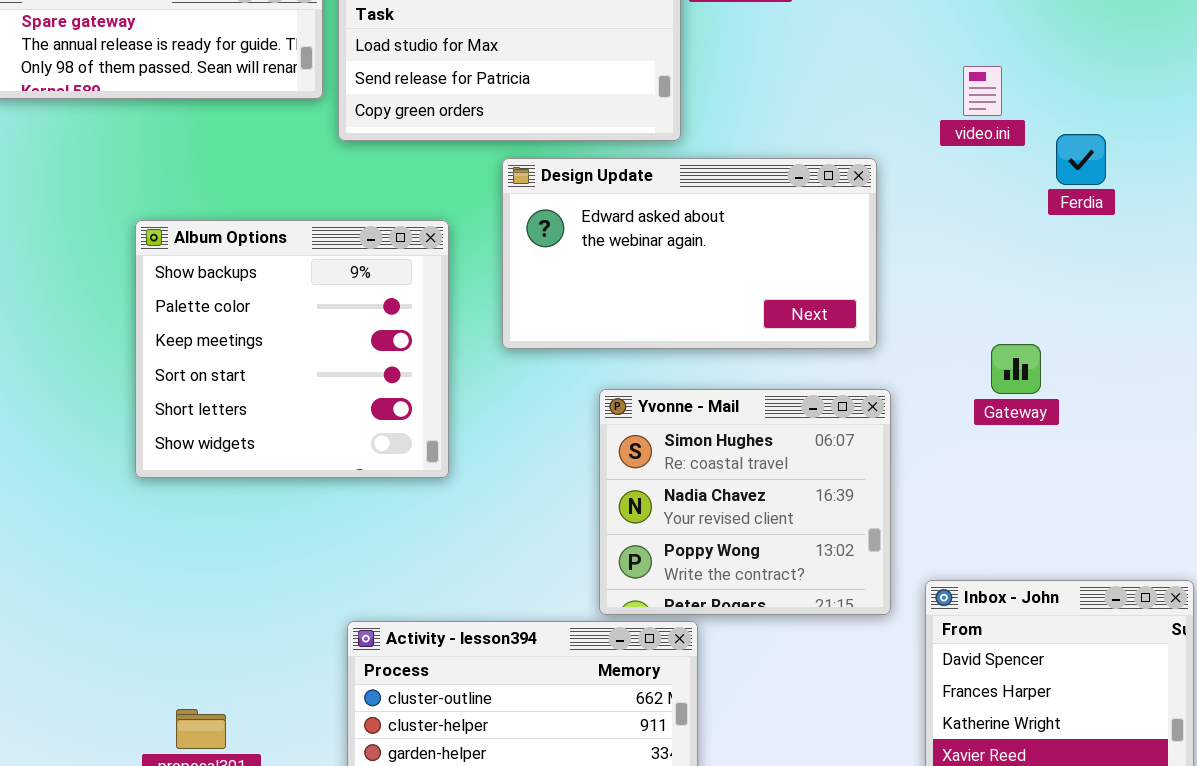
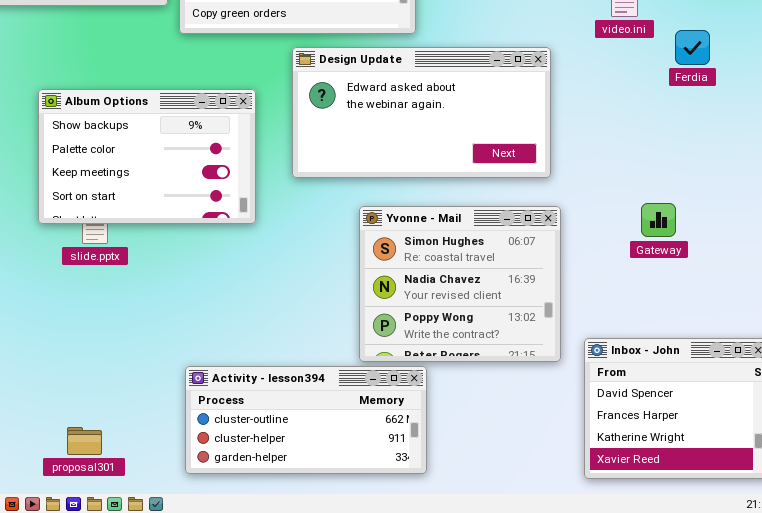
Album Options: [135,220,449,478] -> [38,89,256,224], resized
Gateway: [991,344,1041,394] -> [641,203,676,237], moved

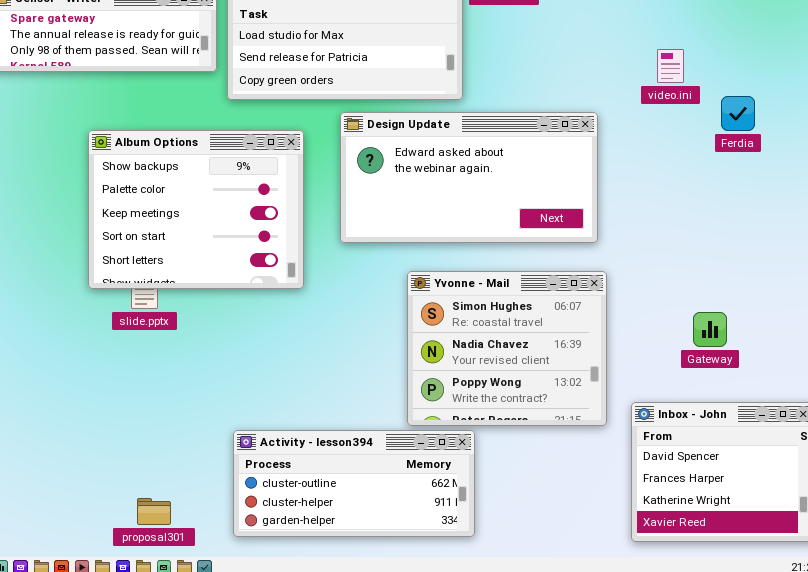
Album Options: [38,89,256,224] -> [88,130,304,289], resized
Gateway: [641,203,676,237] -> [693,312,727,347], moved
proposal301: [67,427,102,455] -> [137,498,171,525], moved

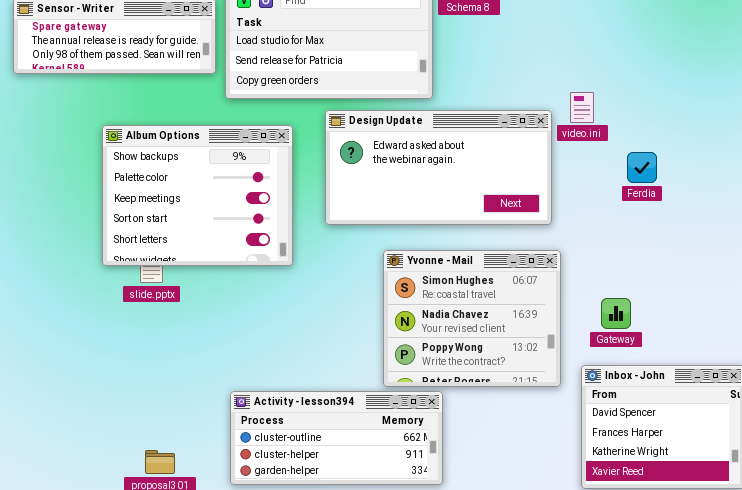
video.ini: [657,49,684,83] -> [570,92,594,123], moved
Ferdia: [721,96,755,131] -> [627,152,657,183], moved
Gateway: [693,312,727,347] -> [601,298,631,329], moved

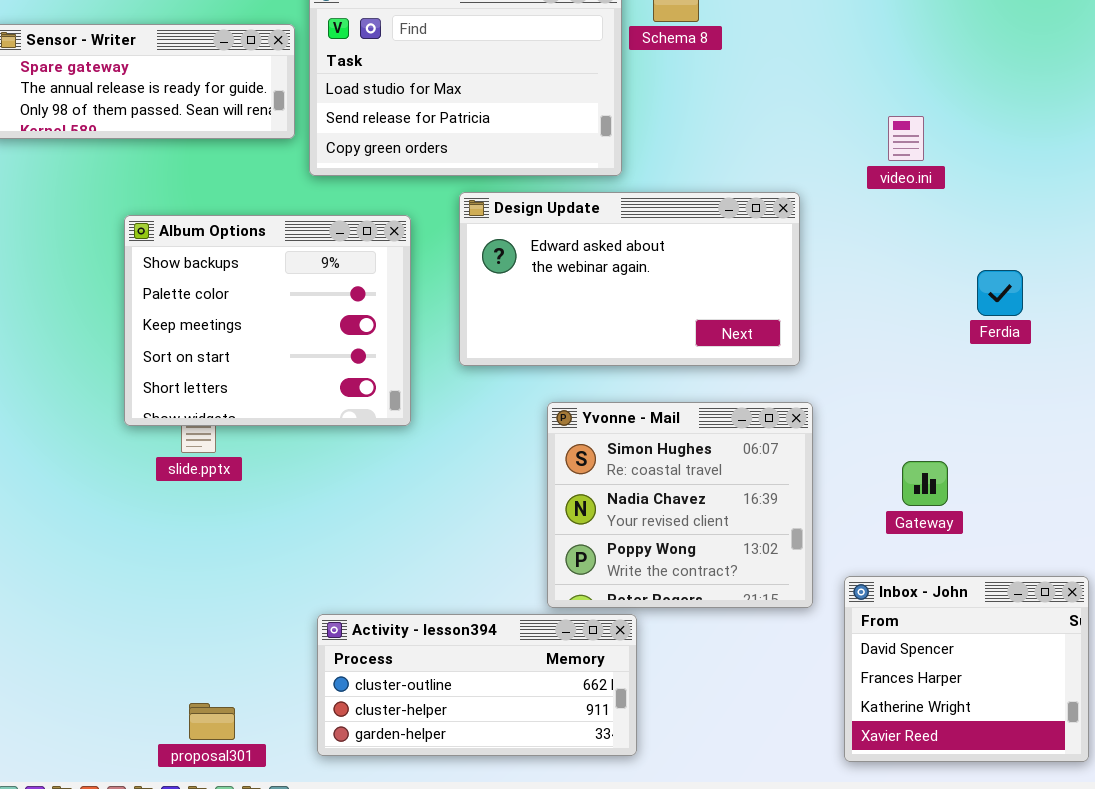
video.ini: [570,92,594,123] -> [888,116,924,161], moved
Ferdia: [627,152,657,183] -> [977,270,1023,316], moved
Gateway: [601,298,631,329] -> [902,461,948,506], moved

